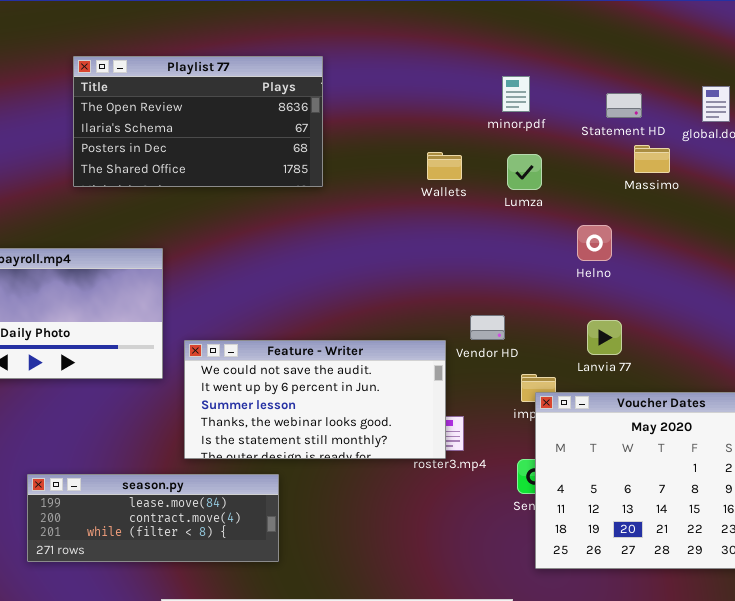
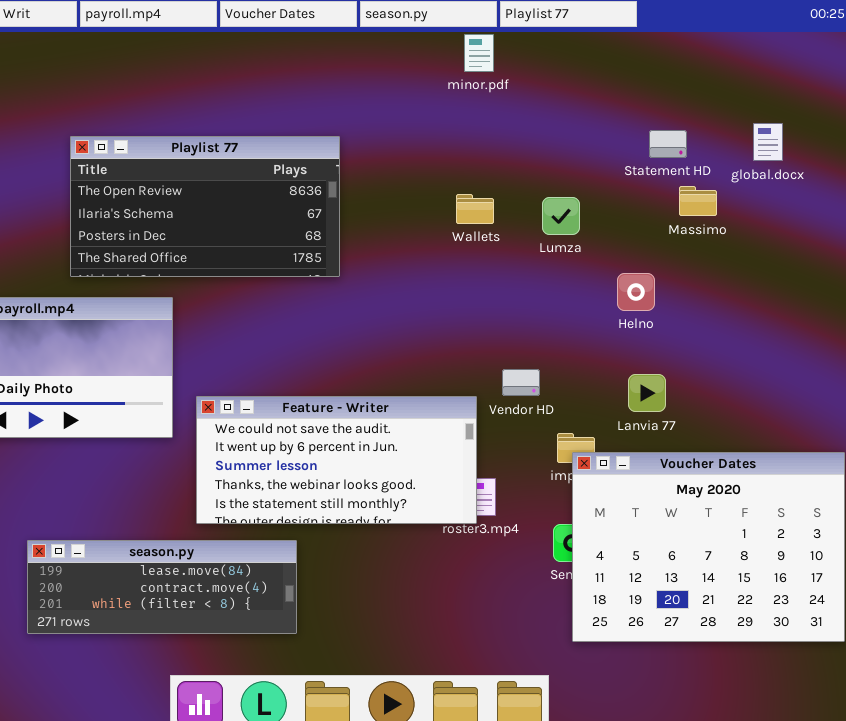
Playlist 77: [73,56,323,187] -> [70,136,340,277], moved
minor.pdf: [502,76,530,112] -> [464,34,494,72], moved

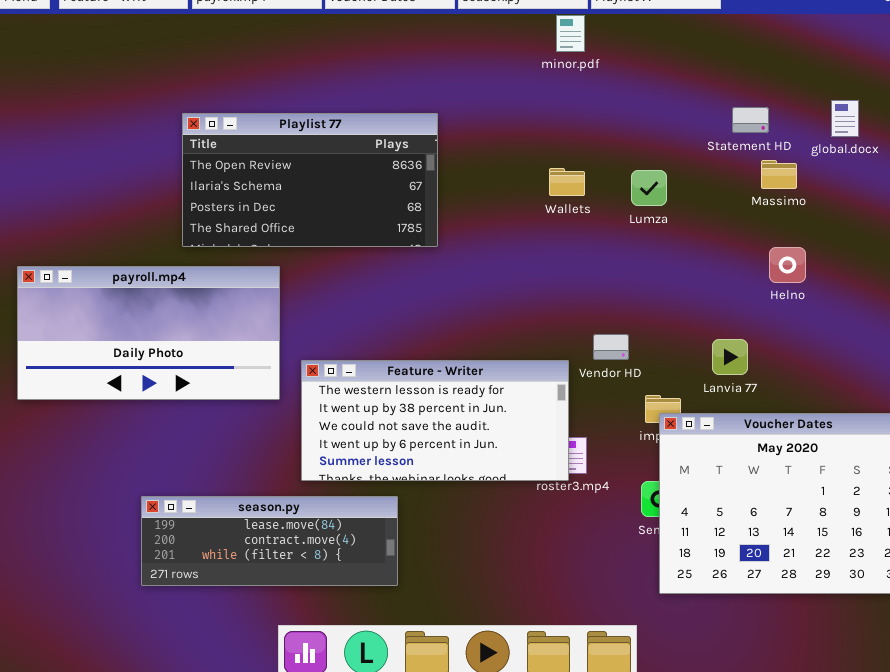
Helno: [617,273,655,311] -> [769,247,806,283], moved
Feature - Writer: [196,396,477,524] -> [301,360,569,481], scrolled up 2 rows

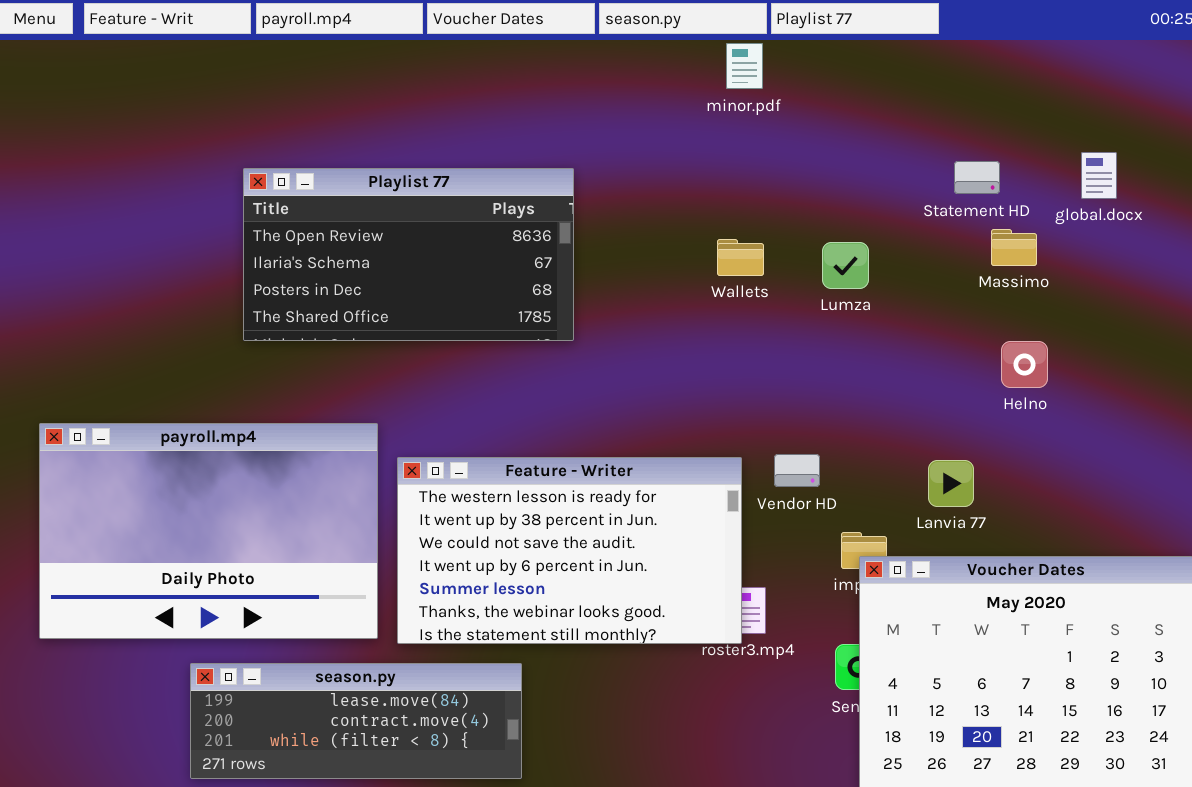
payroll.mp4: [17,266,280,400] -> [39,423,378,639], moved, resized
Feature - Writer: [301,360,569,481] -> [397,457,742,644], resized

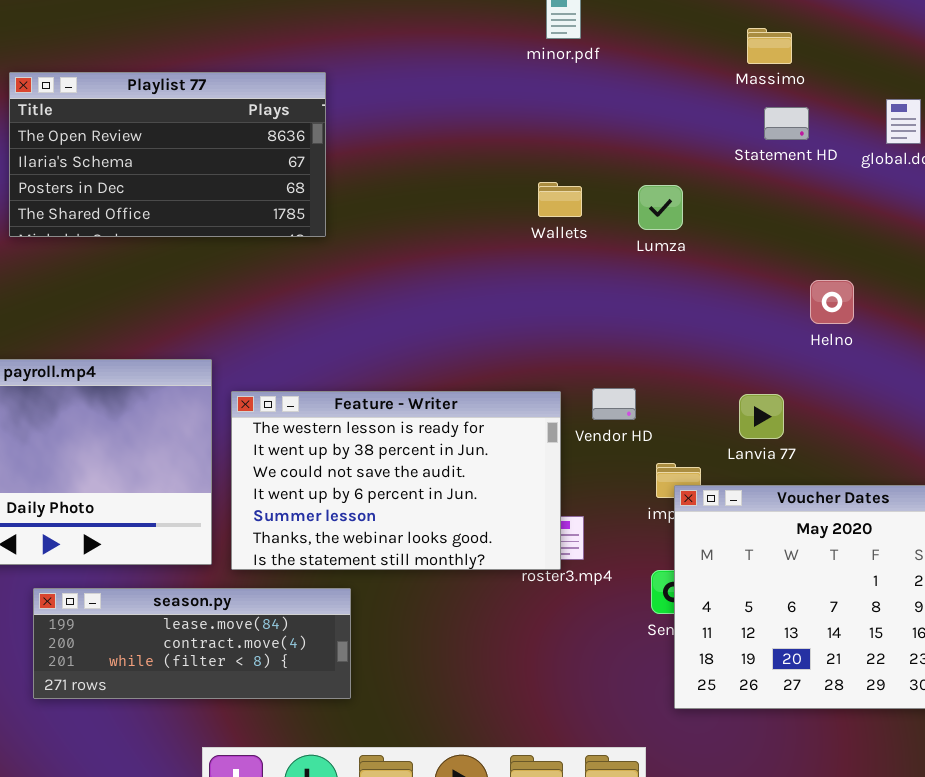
Playlist 77: [243,168,574,341] -> [9,72,326,237], moved
Massimo: [991,229,1037,266] -> [747,28,792,64], moved

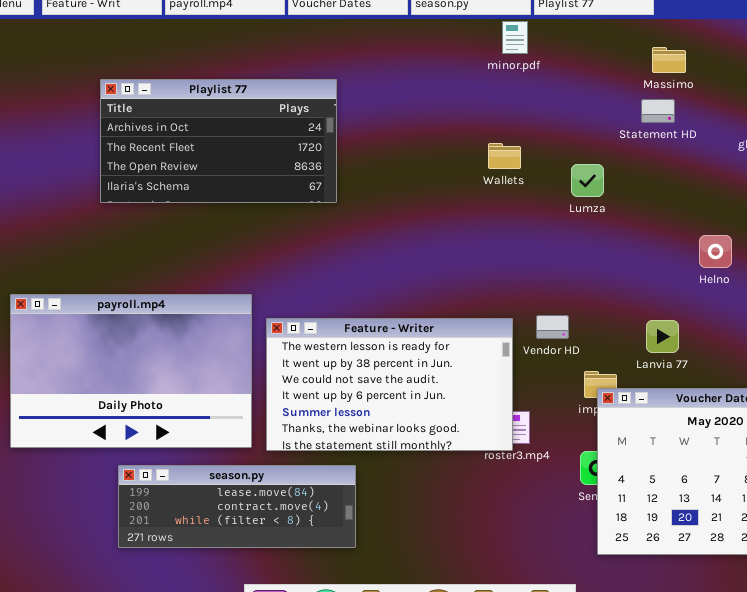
Playlist 77: [9,72,326,237] -> [100,79,337,203], scrolled up 2 rows
Statement HD: [764,107,809,140] -> [641,99,675,123], moved
Wallets: [538,182,582,217] -> [488,143,521,169], moved

